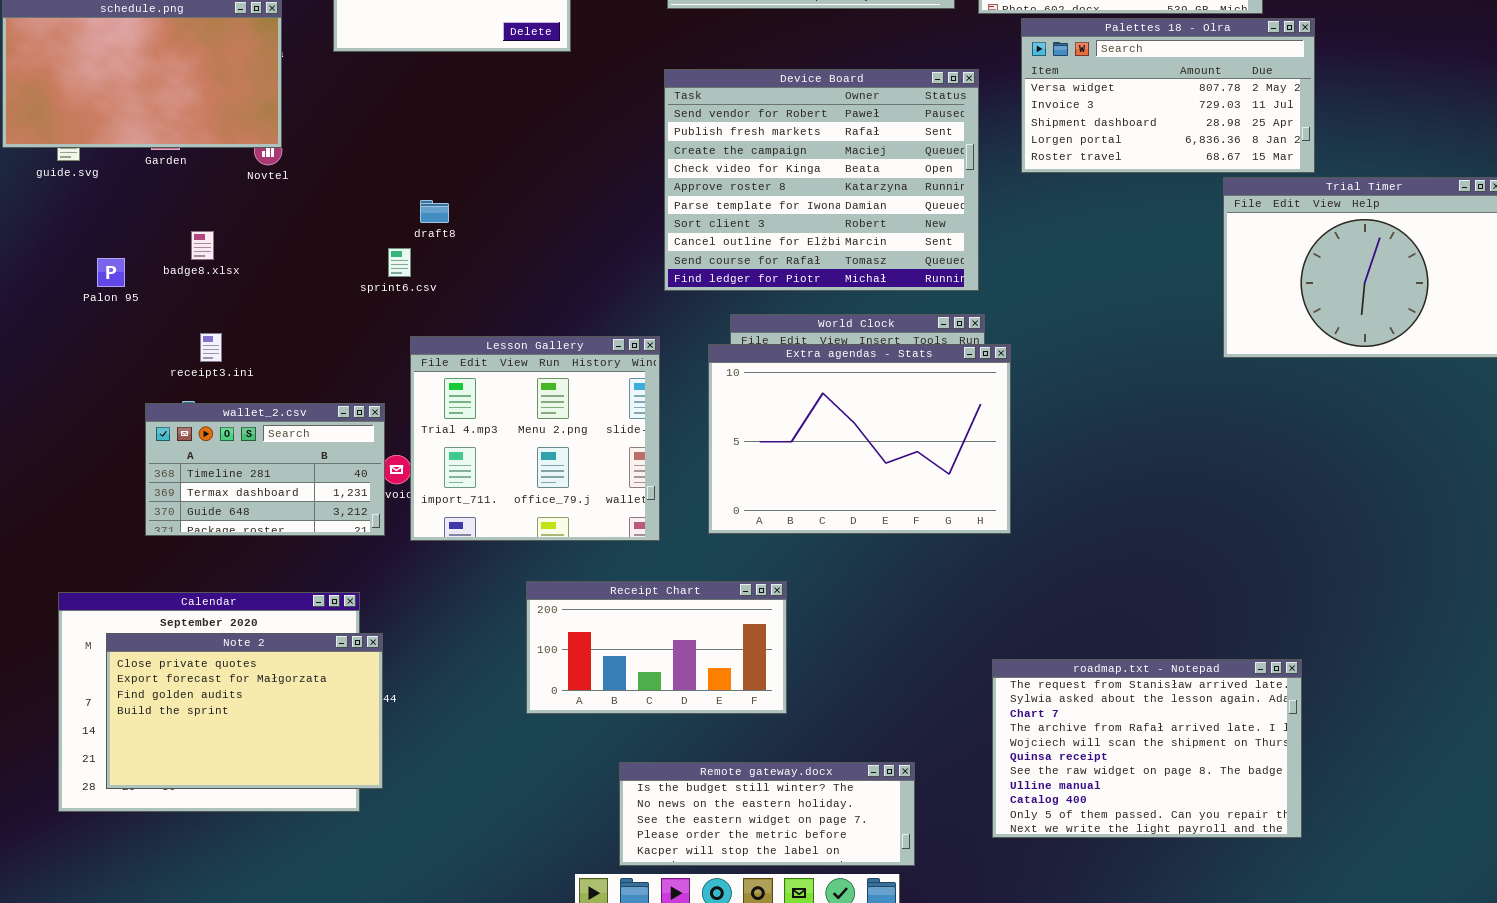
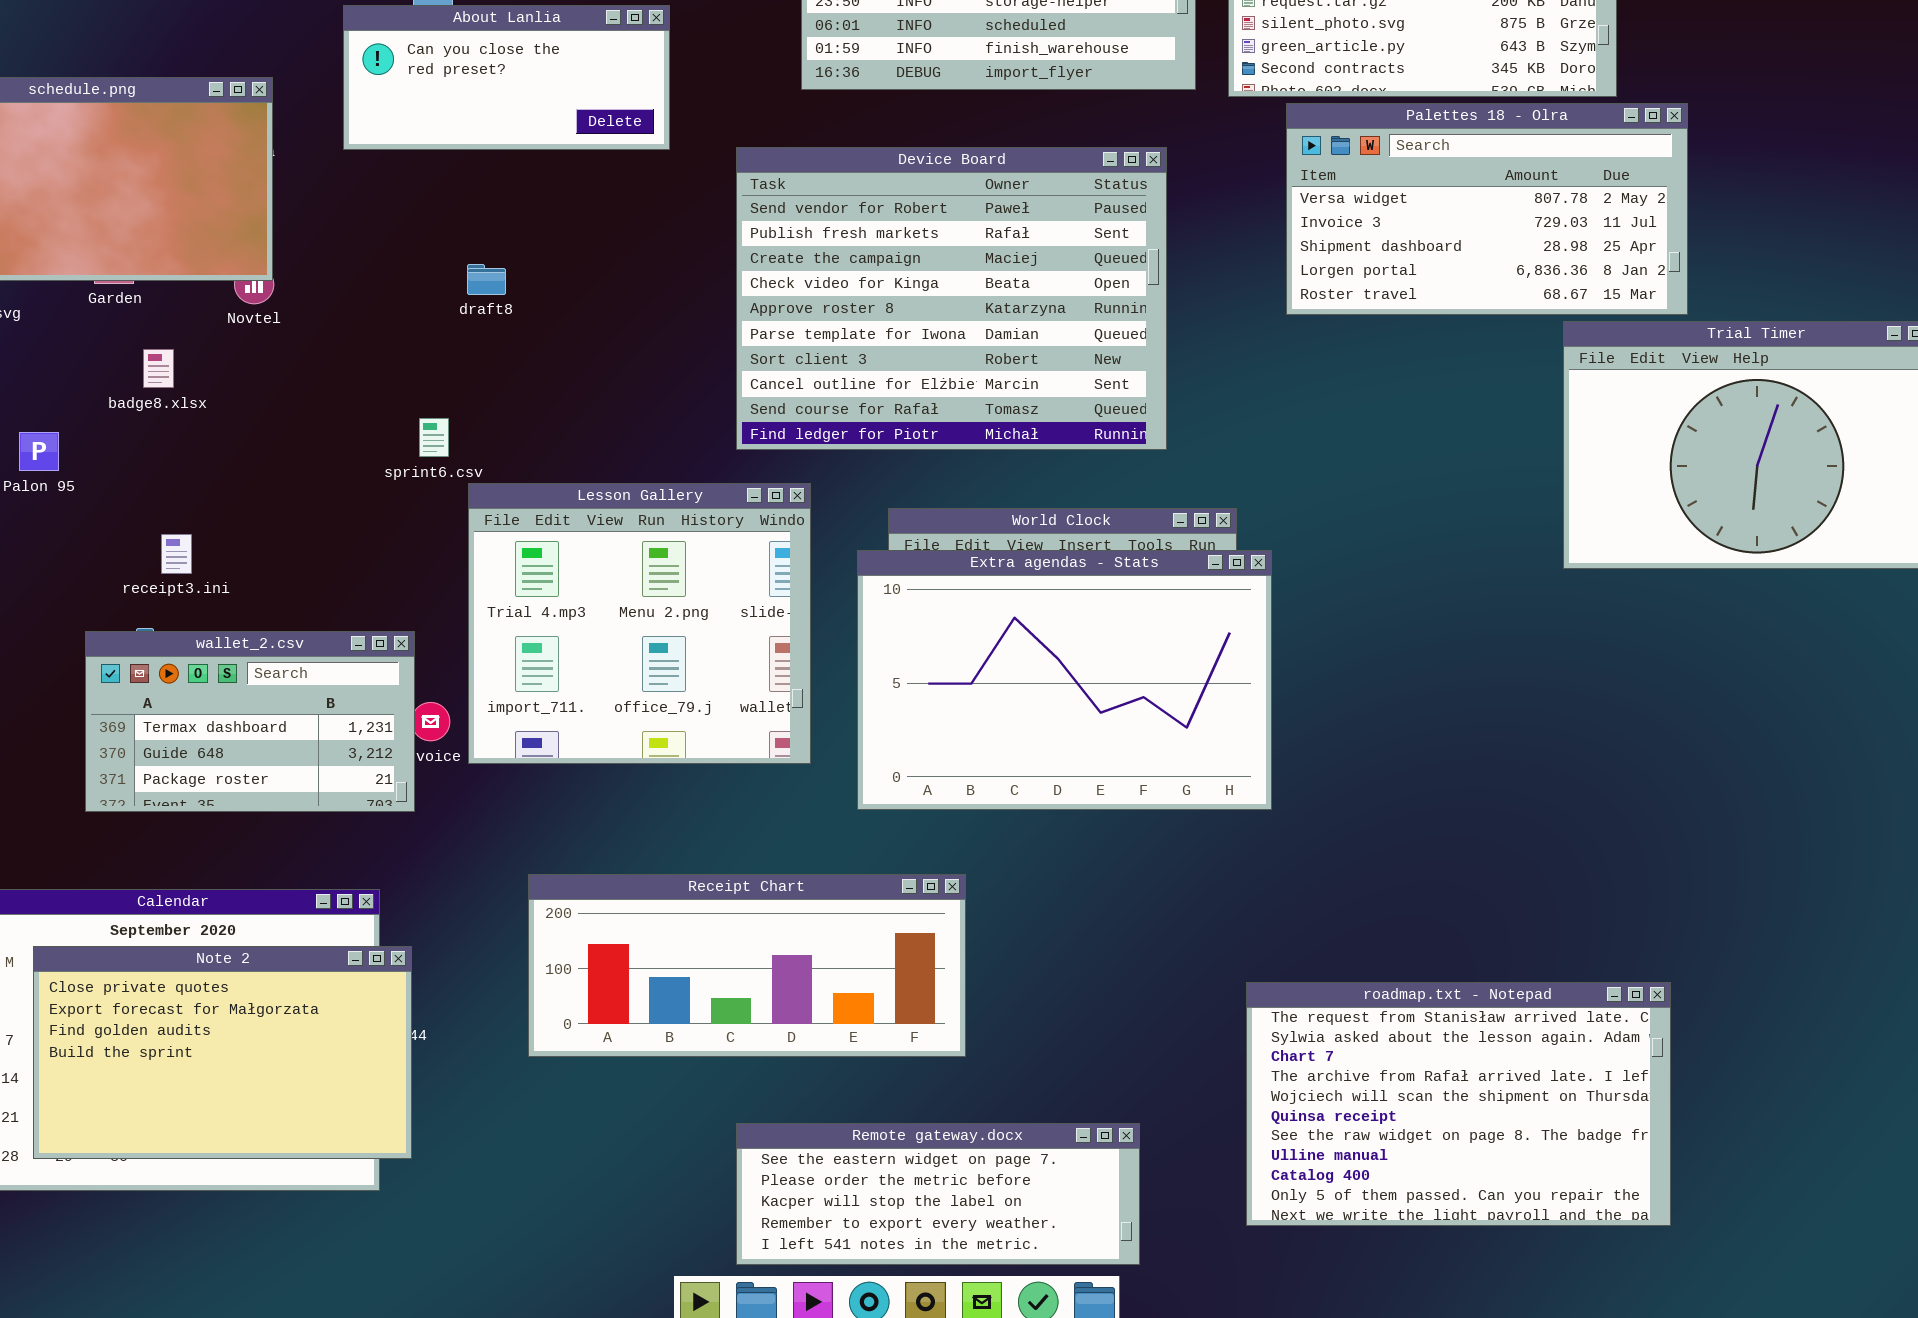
Device Board: [664,69,979,291] -> [736,147,1167,450], moved
draft8: [420,200,449,223] -> [467,264,506,295], moved
badge8.xlsx: [191,231,214,260] -> [143,349,174,388], moved
Lesson Gallery: [410,336,660,541] -> [468,483,811,764], moved
wallet_2.csv: [145,403,385,536] -> [85,631,415,812], scrolled down 1 row
Receipt Chart: [526,581,787,714] -> [528,874,966,1057], resized
Remote gateway.docx: [619,762,915,866] -> [736,1123,1140,1265], scrolled down 2 rows

